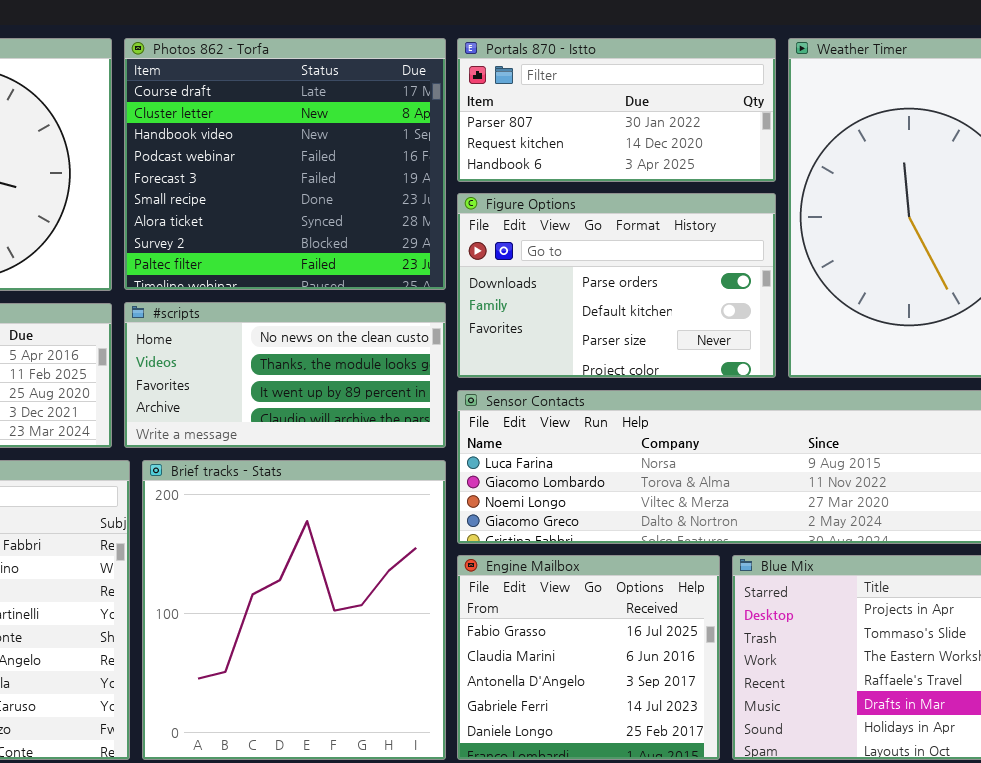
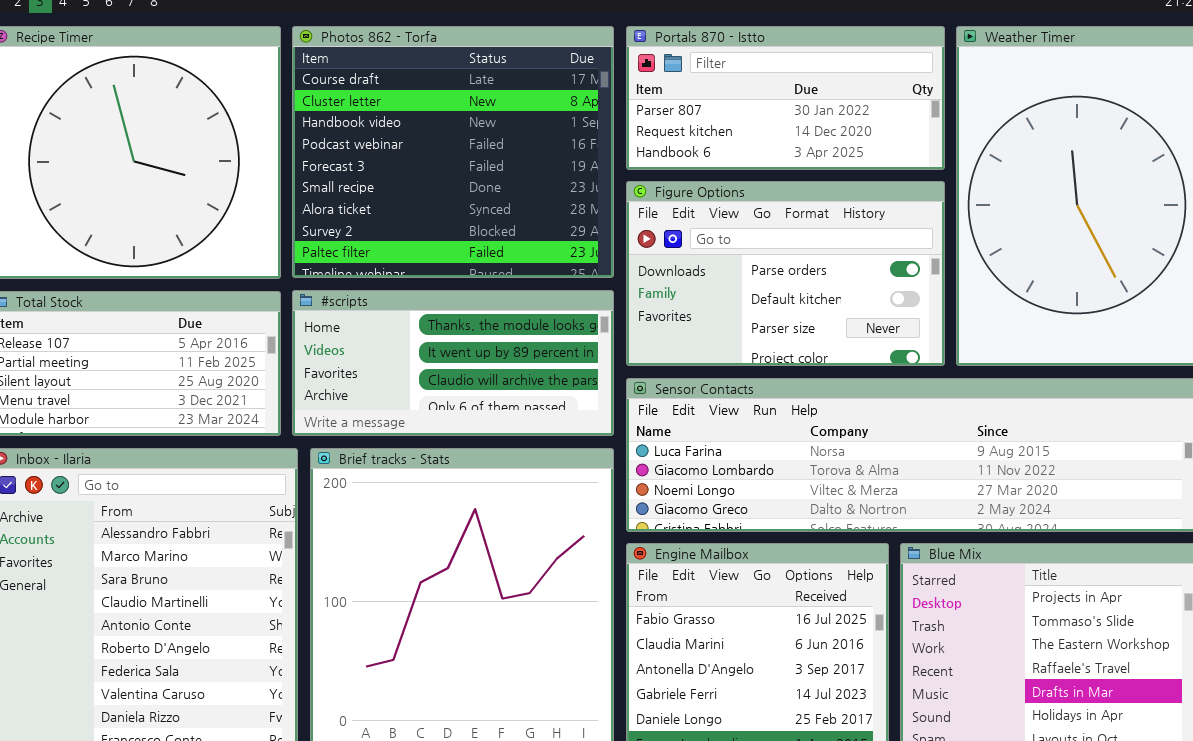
#scripts: [124,302,446,448] -> [292,290,614,436], scrolled down 1 row

